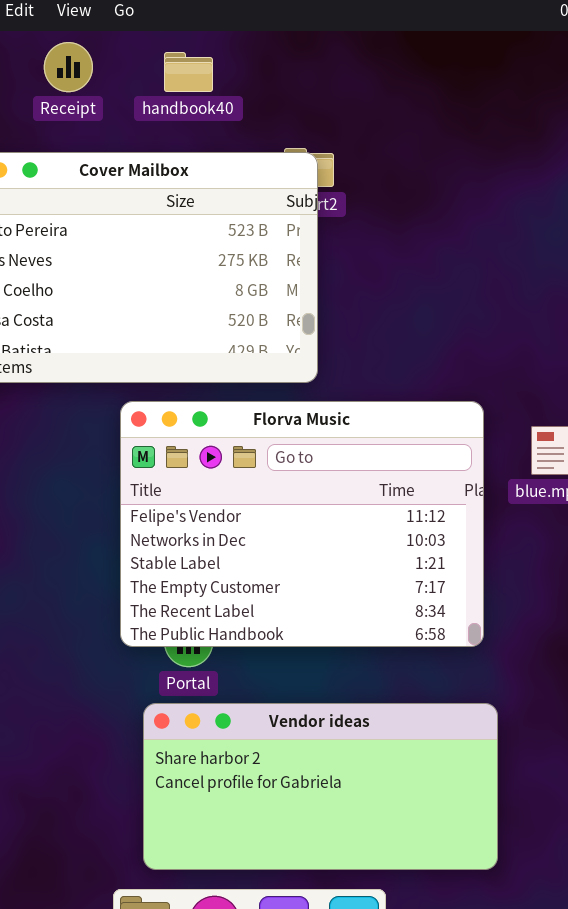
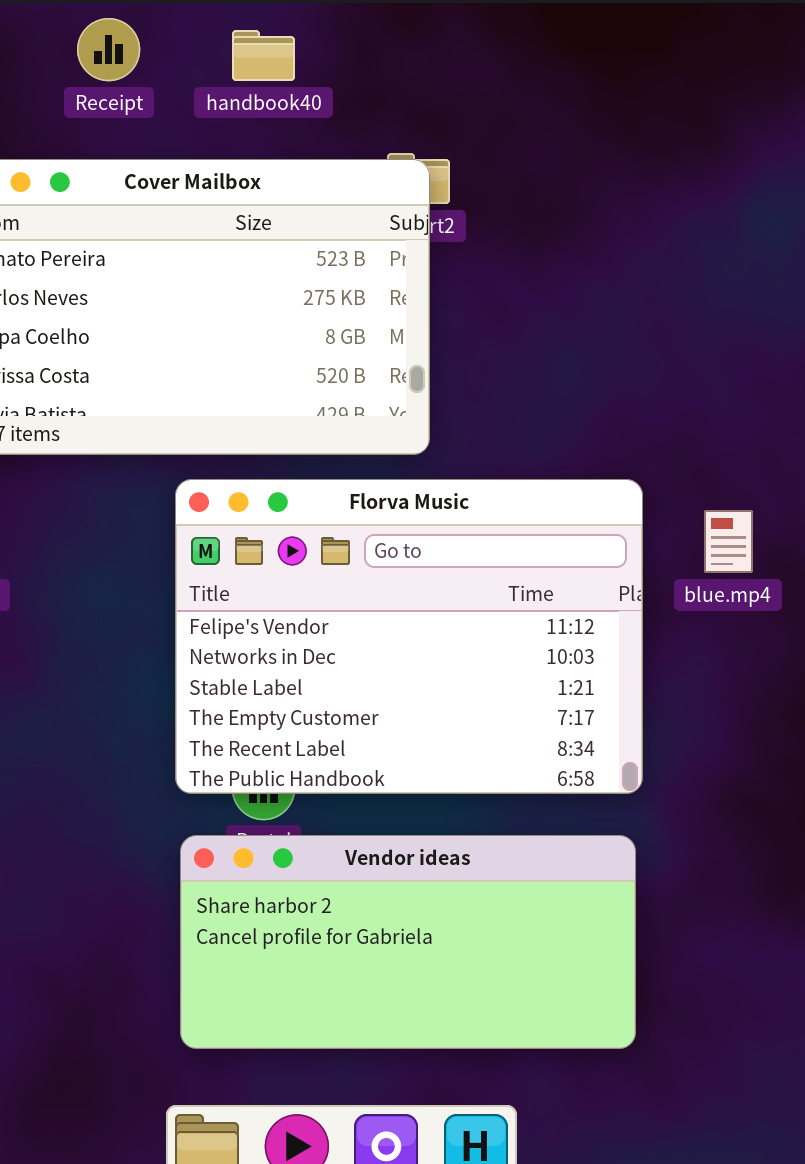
Vendor ideas: [143,703,498,870] -> [180,835,636,1049], moved

